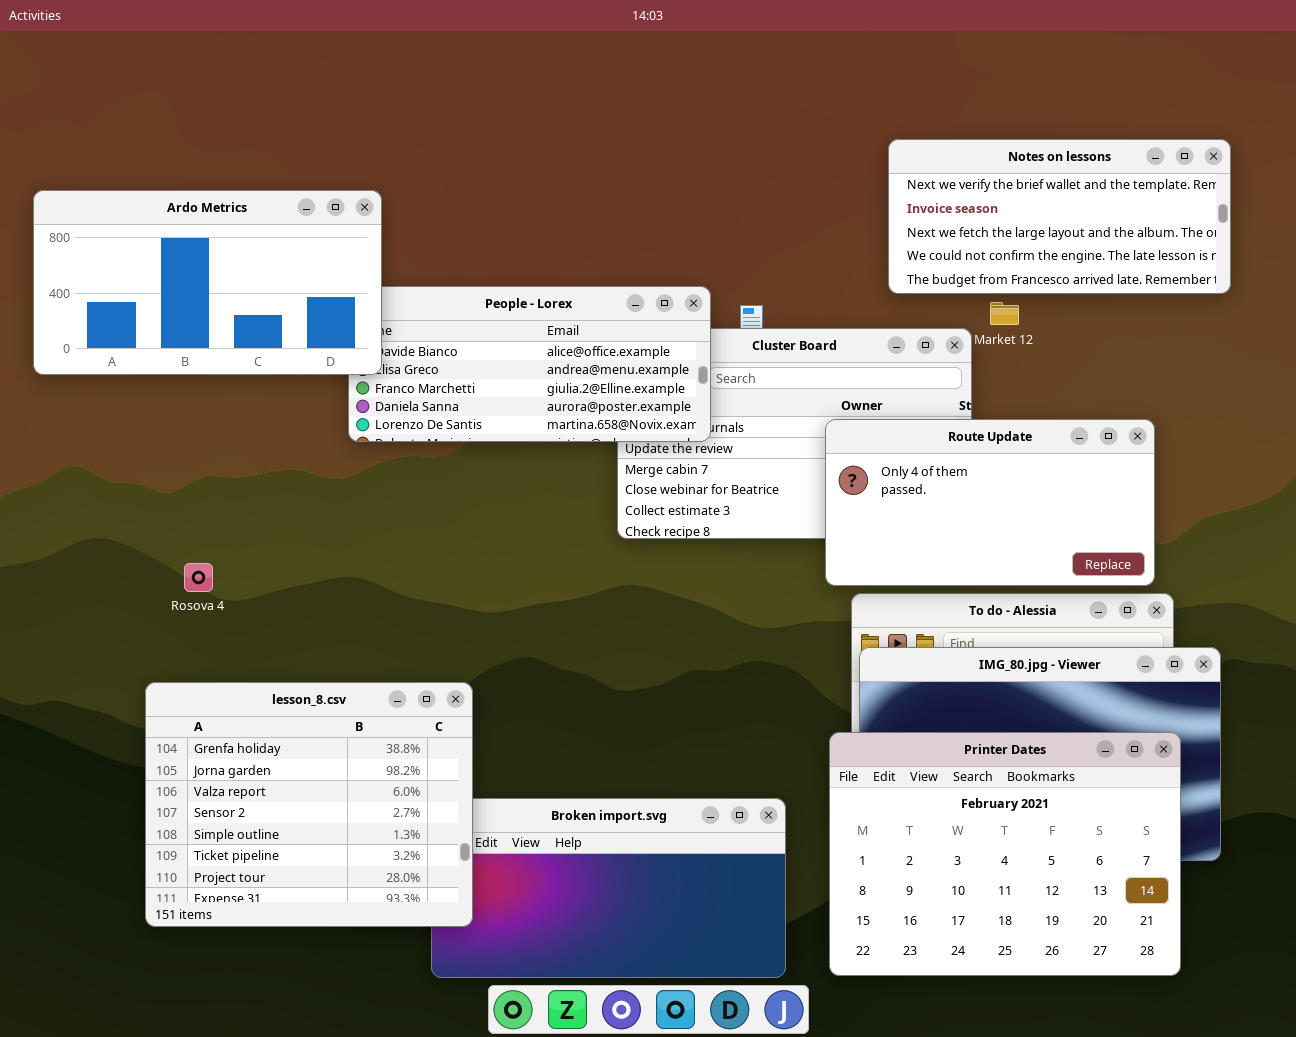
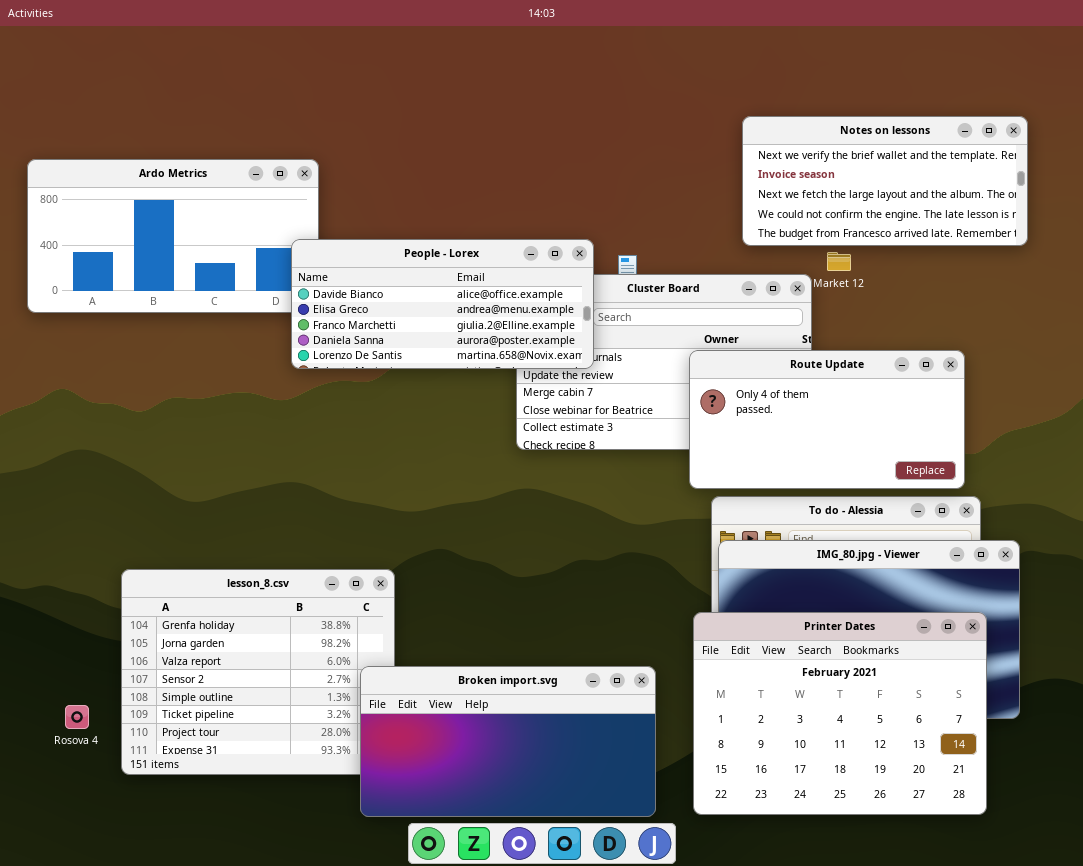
People - Lorex: [348,286,711,442] -> [291,239,594,369], raised
Rosova 4: [184,563,213,592] -> [65,705,89,729], moved
Broken import.svg: [431,798,786,978] -> [360,666,656,817], raised

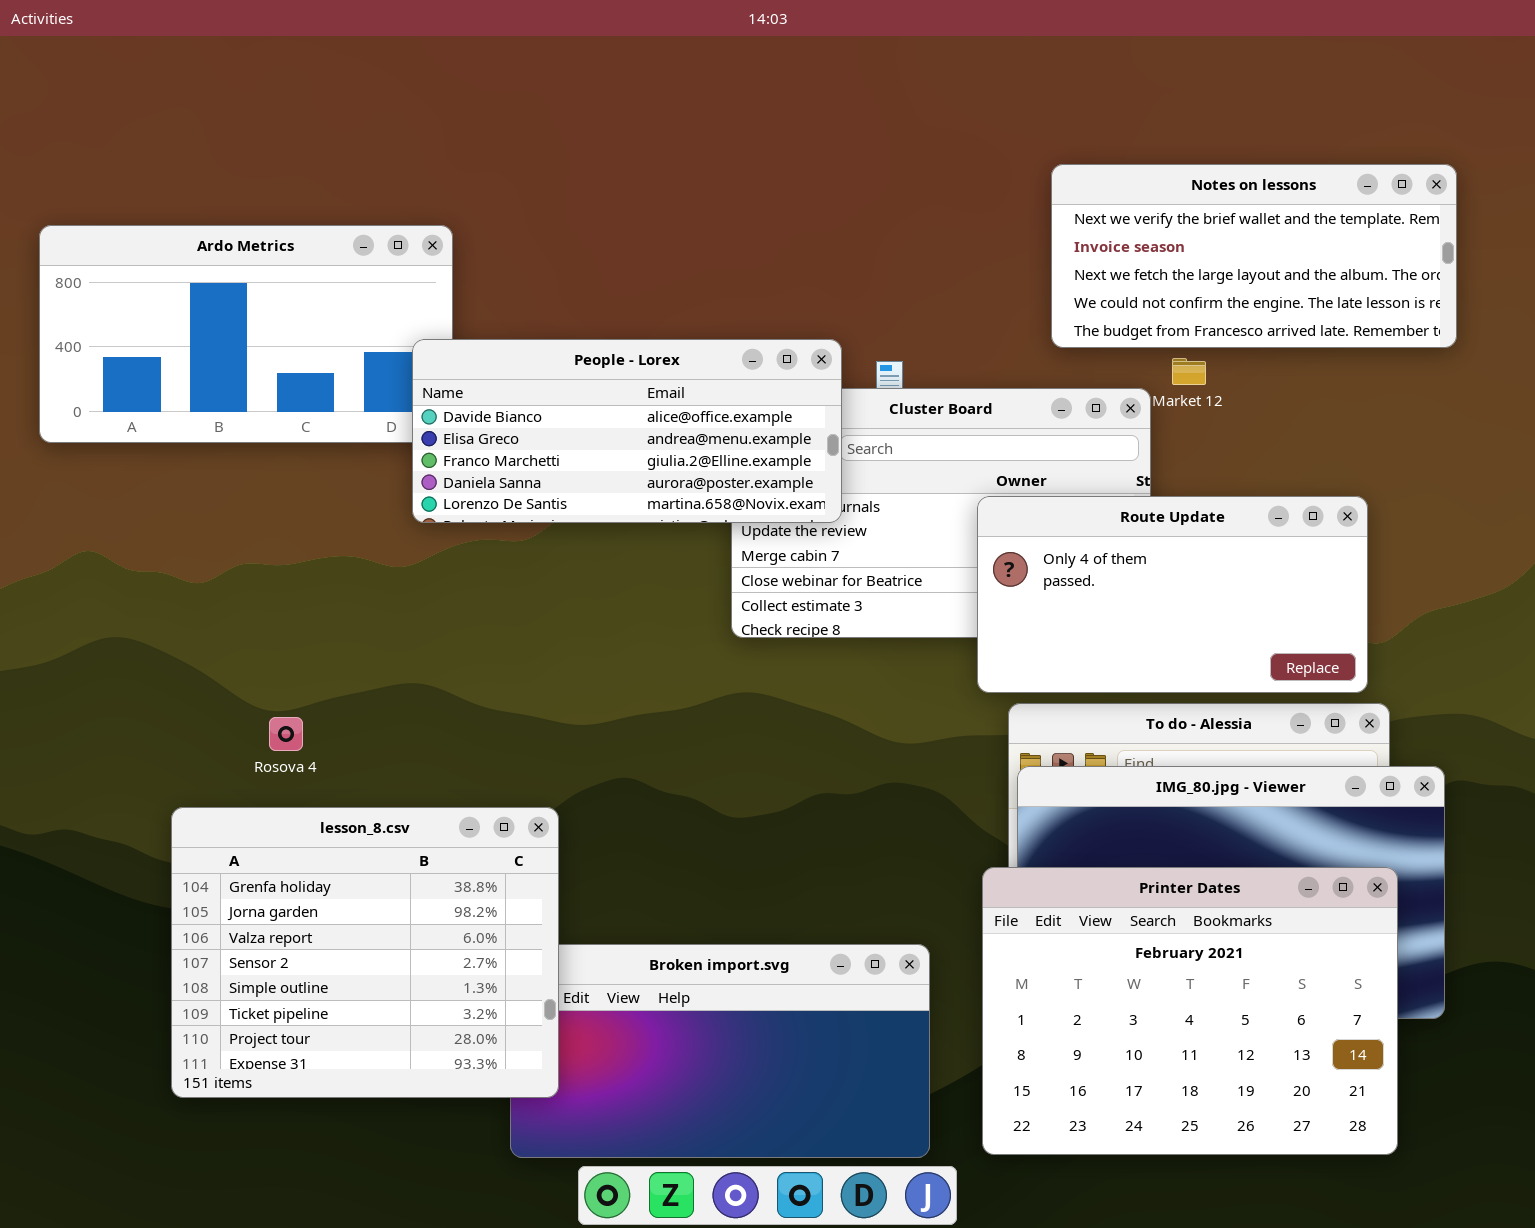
lesson_8.csv: [121,569,395,775] -> [171,807,559,1098], raised
Rosova 4: [65,705,89,729] -> [269,717,303,751], moved

